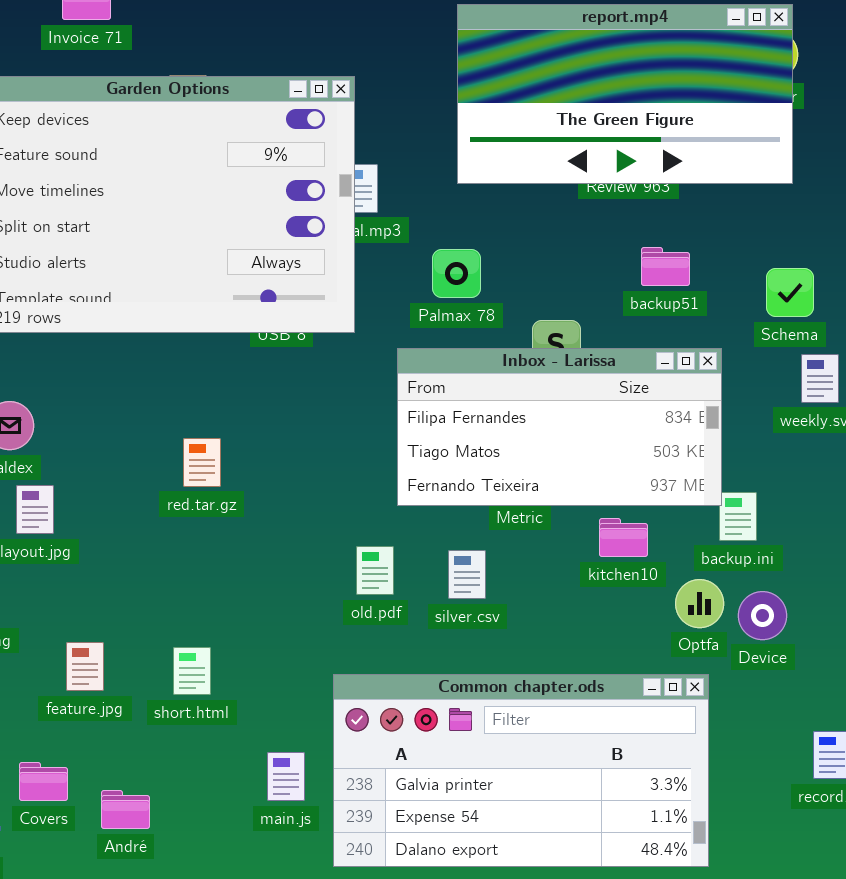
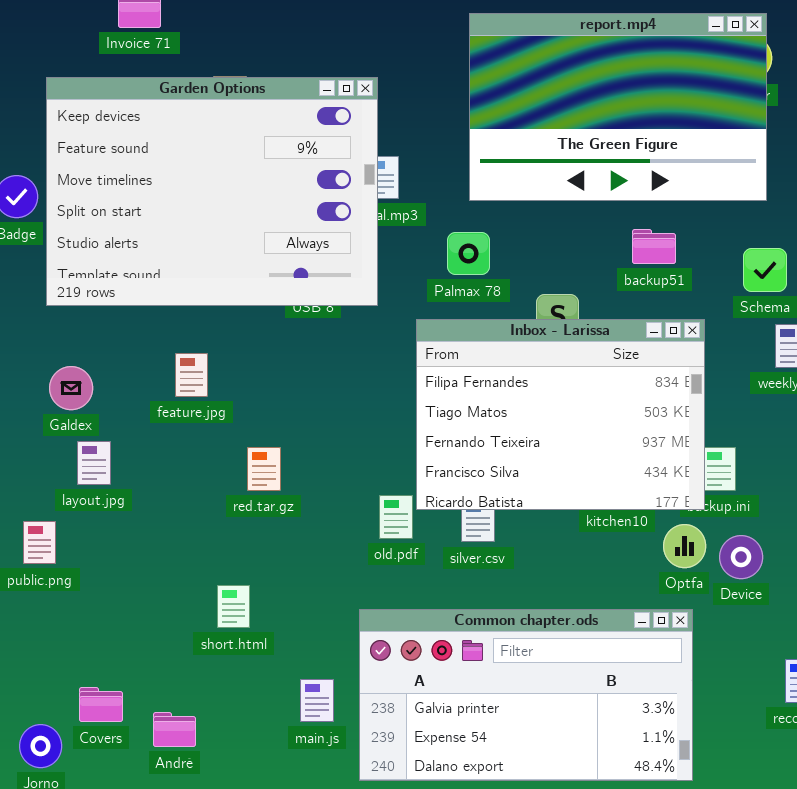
report.mp4: [457,4,793,184] -> [469,13,767,201], resized
Inbox - Larissa: [397,348,722,506] -> [416,319,705,510], resized
red.tar.gz: [183,438,221,487] -> [247,447,281,491], moved
feature.jpg: [66,642,104,691] -> [175,353,208,397], moved

